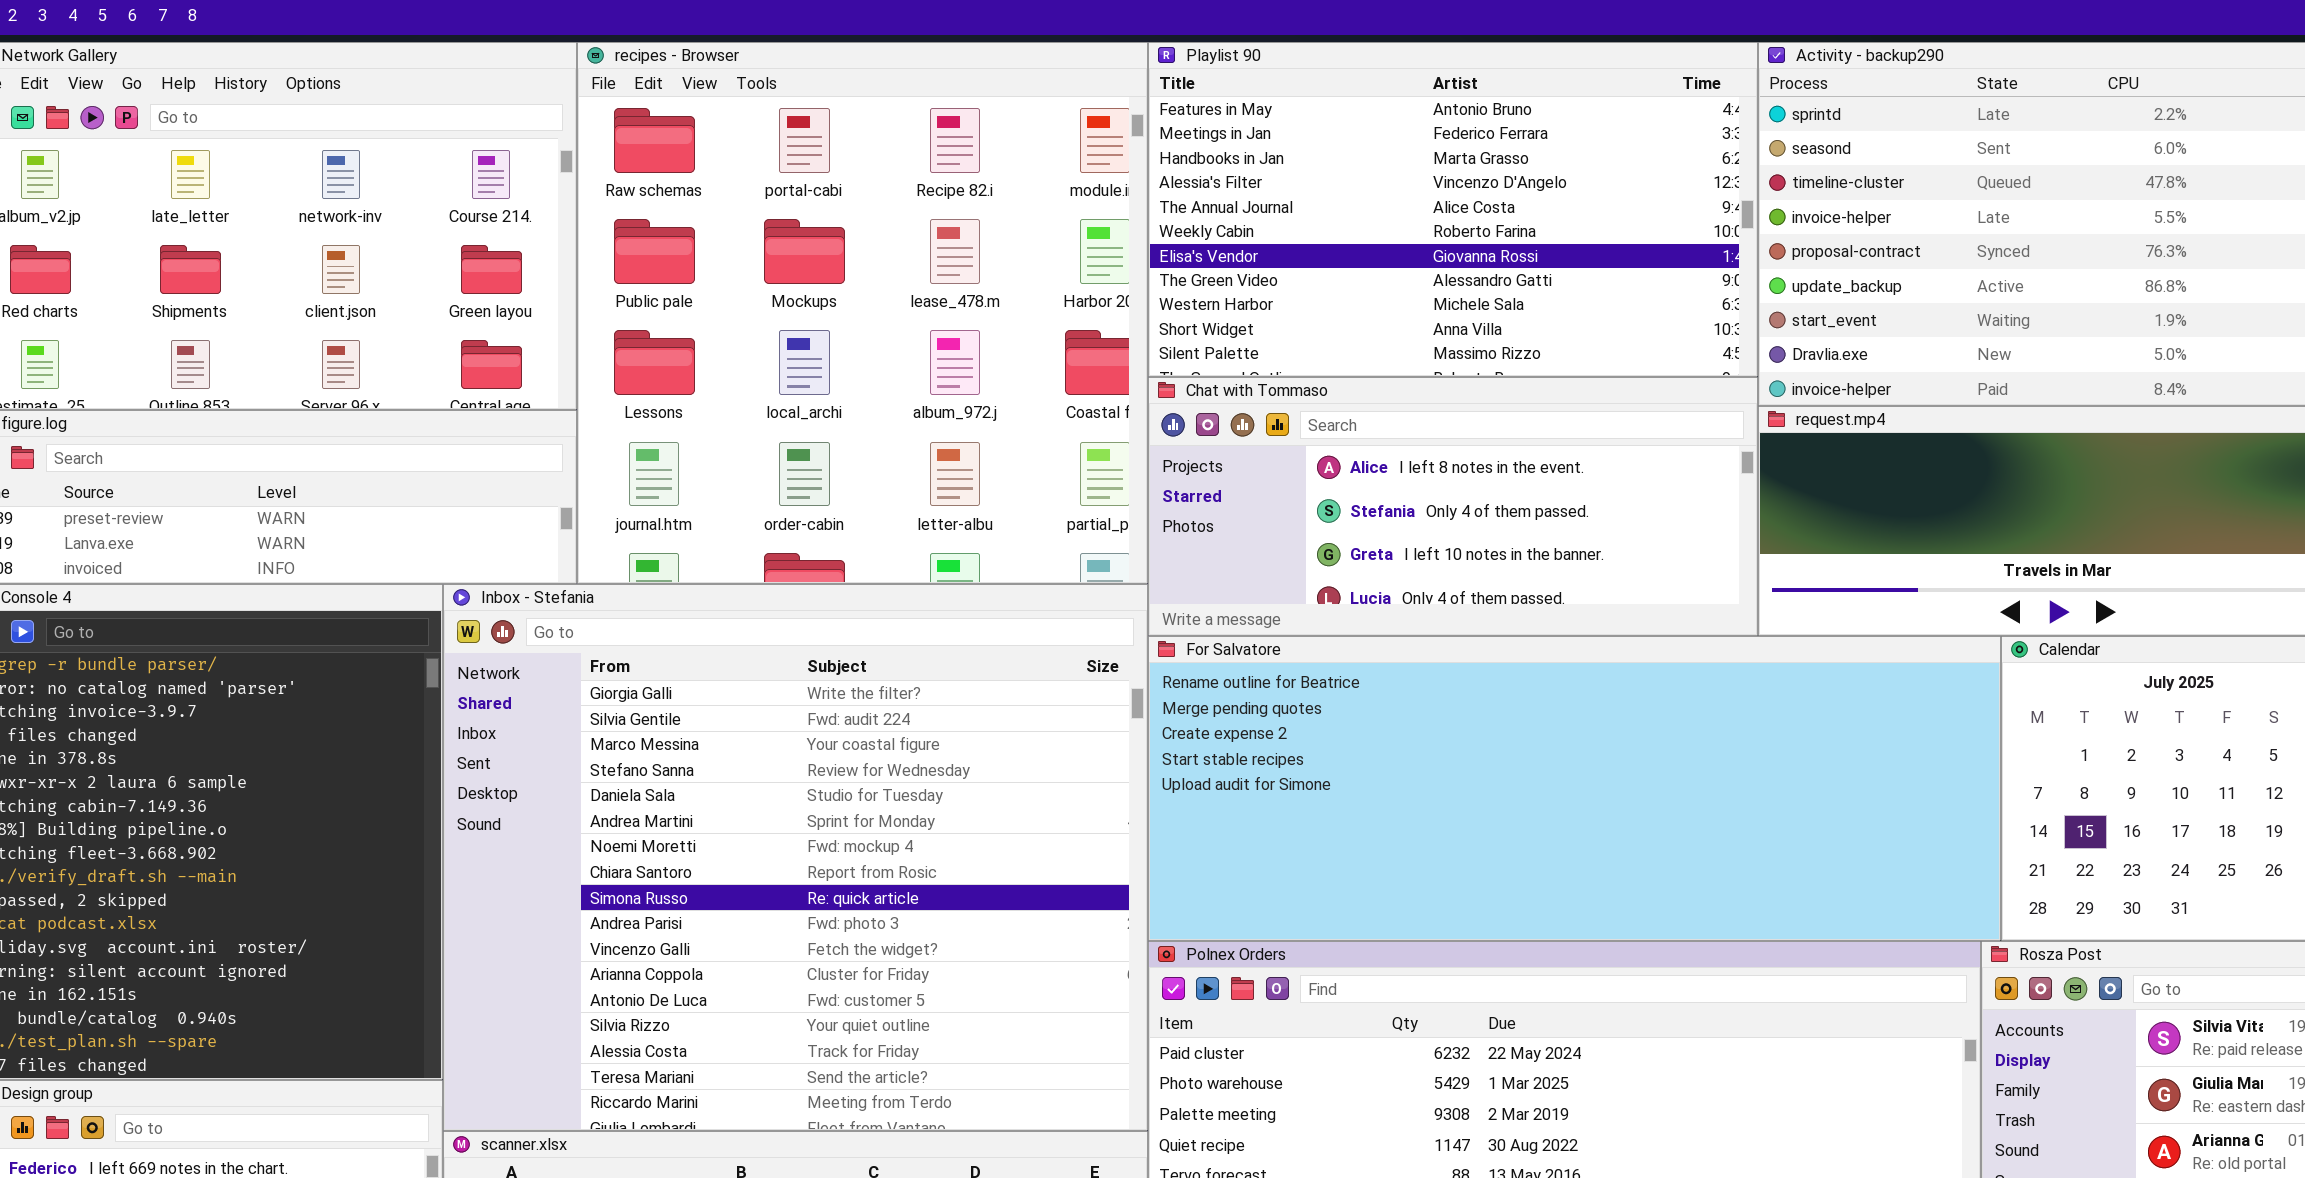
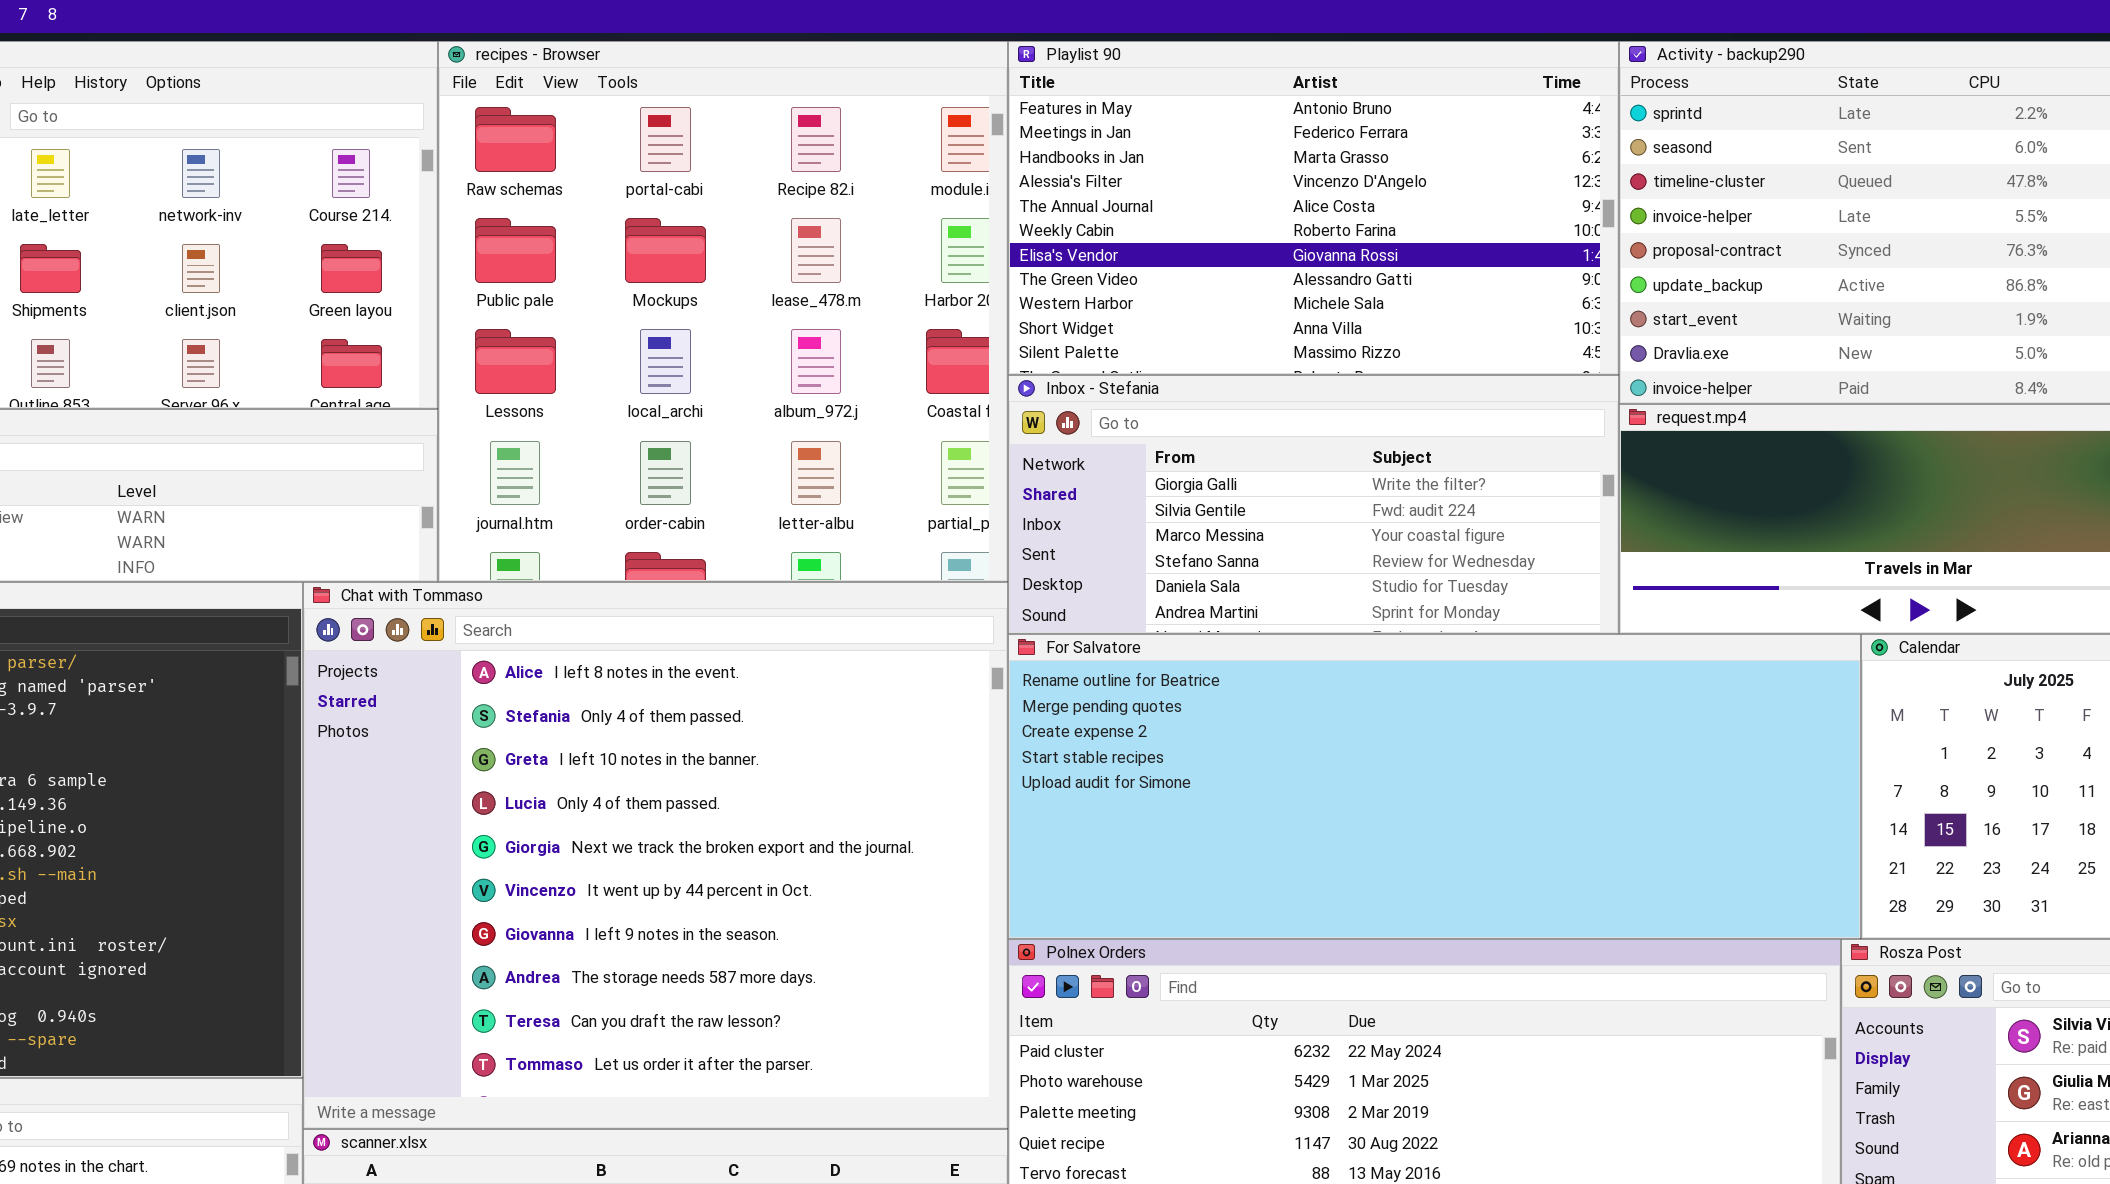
Chat with Tommaso: [1148,377,1758,636] -> [303,582,1008,1129], moved, resized
Inbox - Stefania: [443,584,1148,1131] -> [1008,375,1619,634], moved, resized

